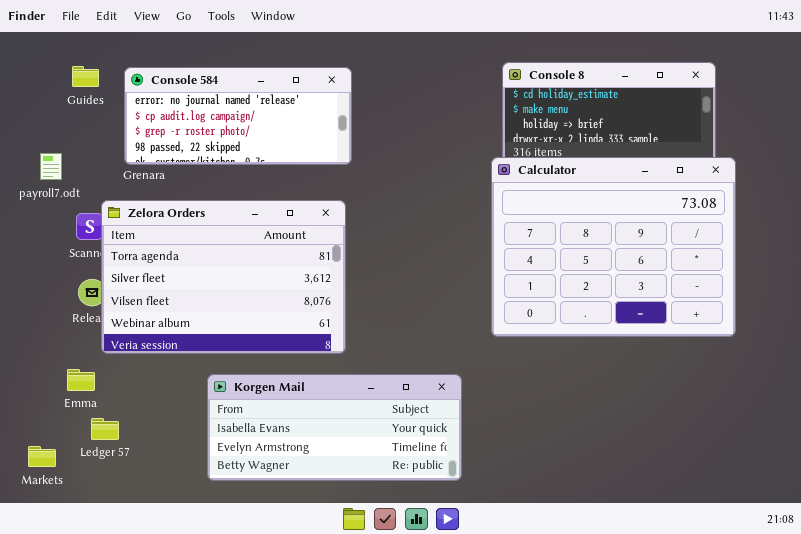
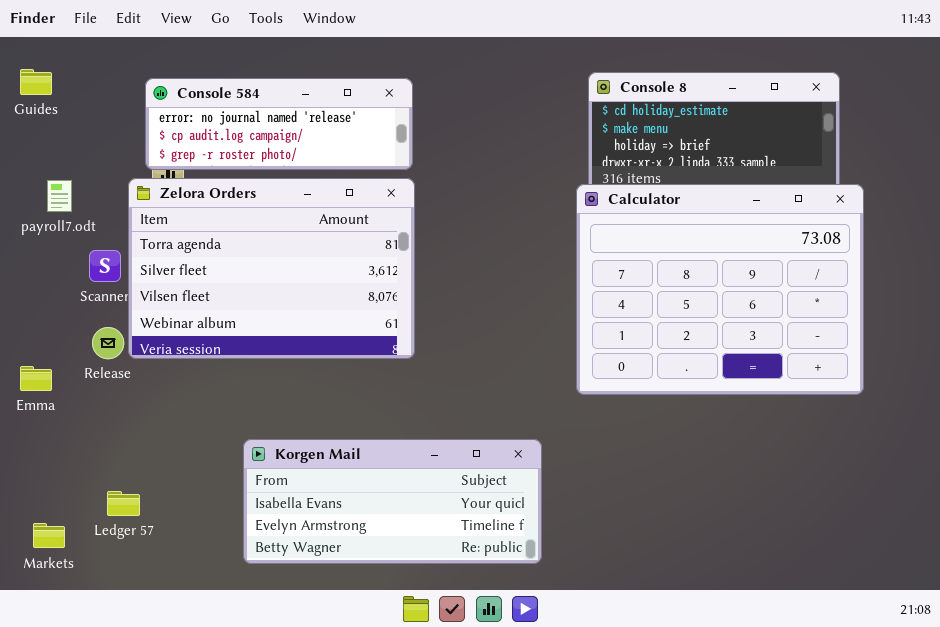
Guides: [72,66,99,87] -> [20,69,52,95], moved
Console 584: [124,67,352,165] -> [145,78,413,170], resized
Zelora Orders: [101,200,346,354] -> [128,178,415,359], moved
Emma: [67,369,95,391] -> [20,366,52,391], moved

